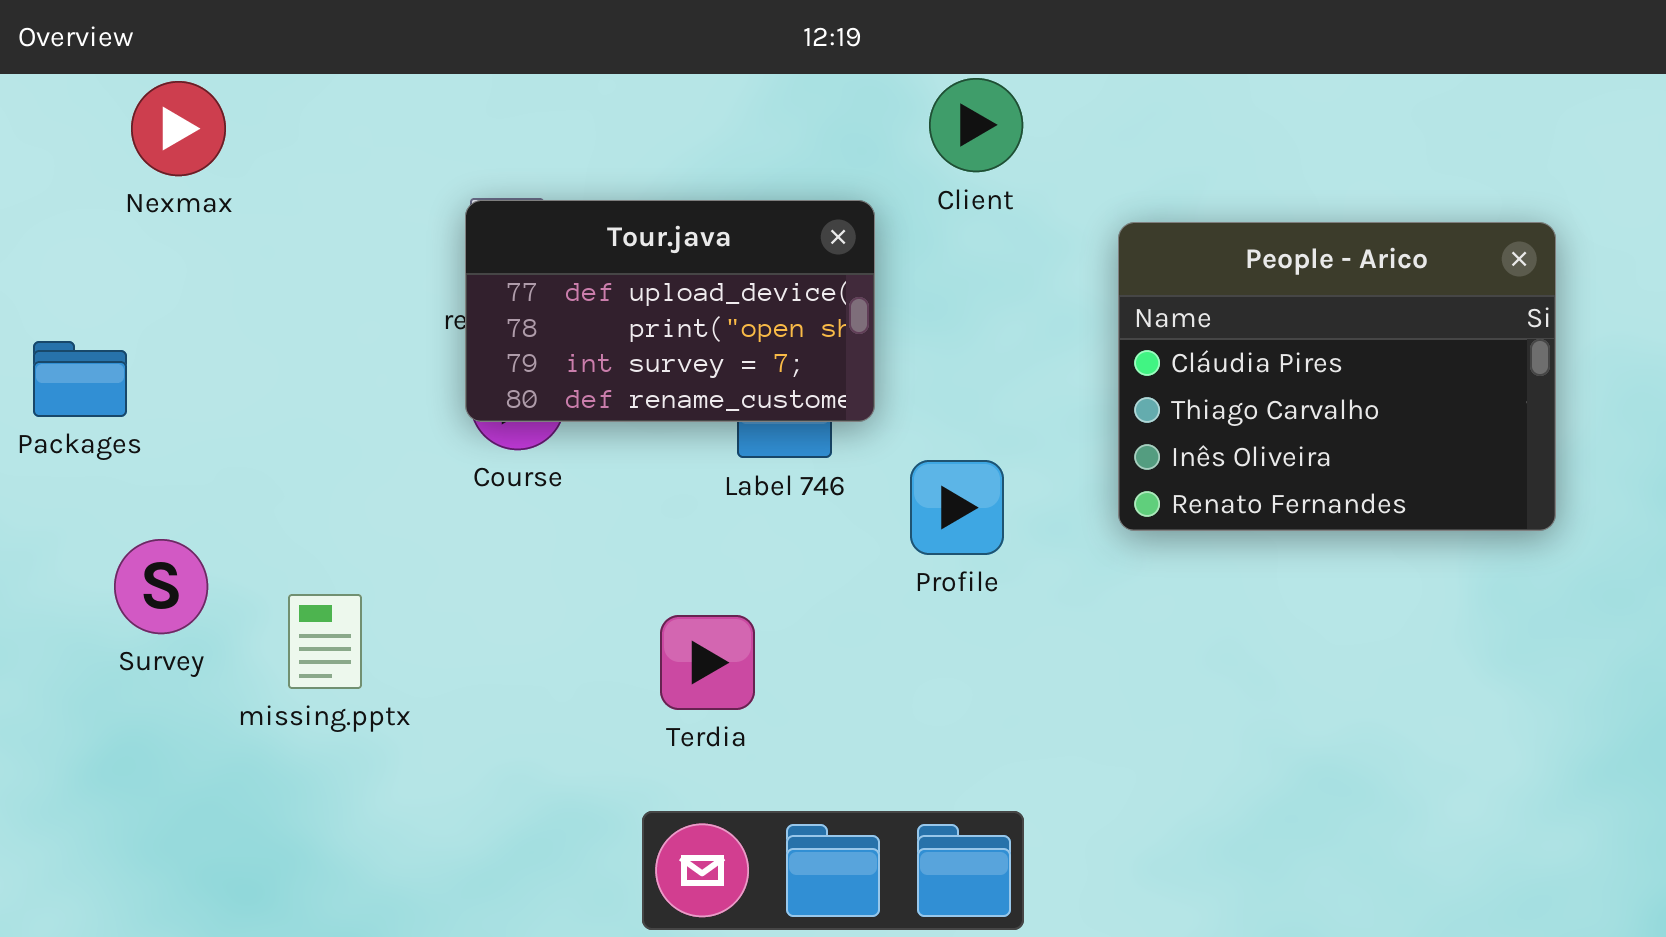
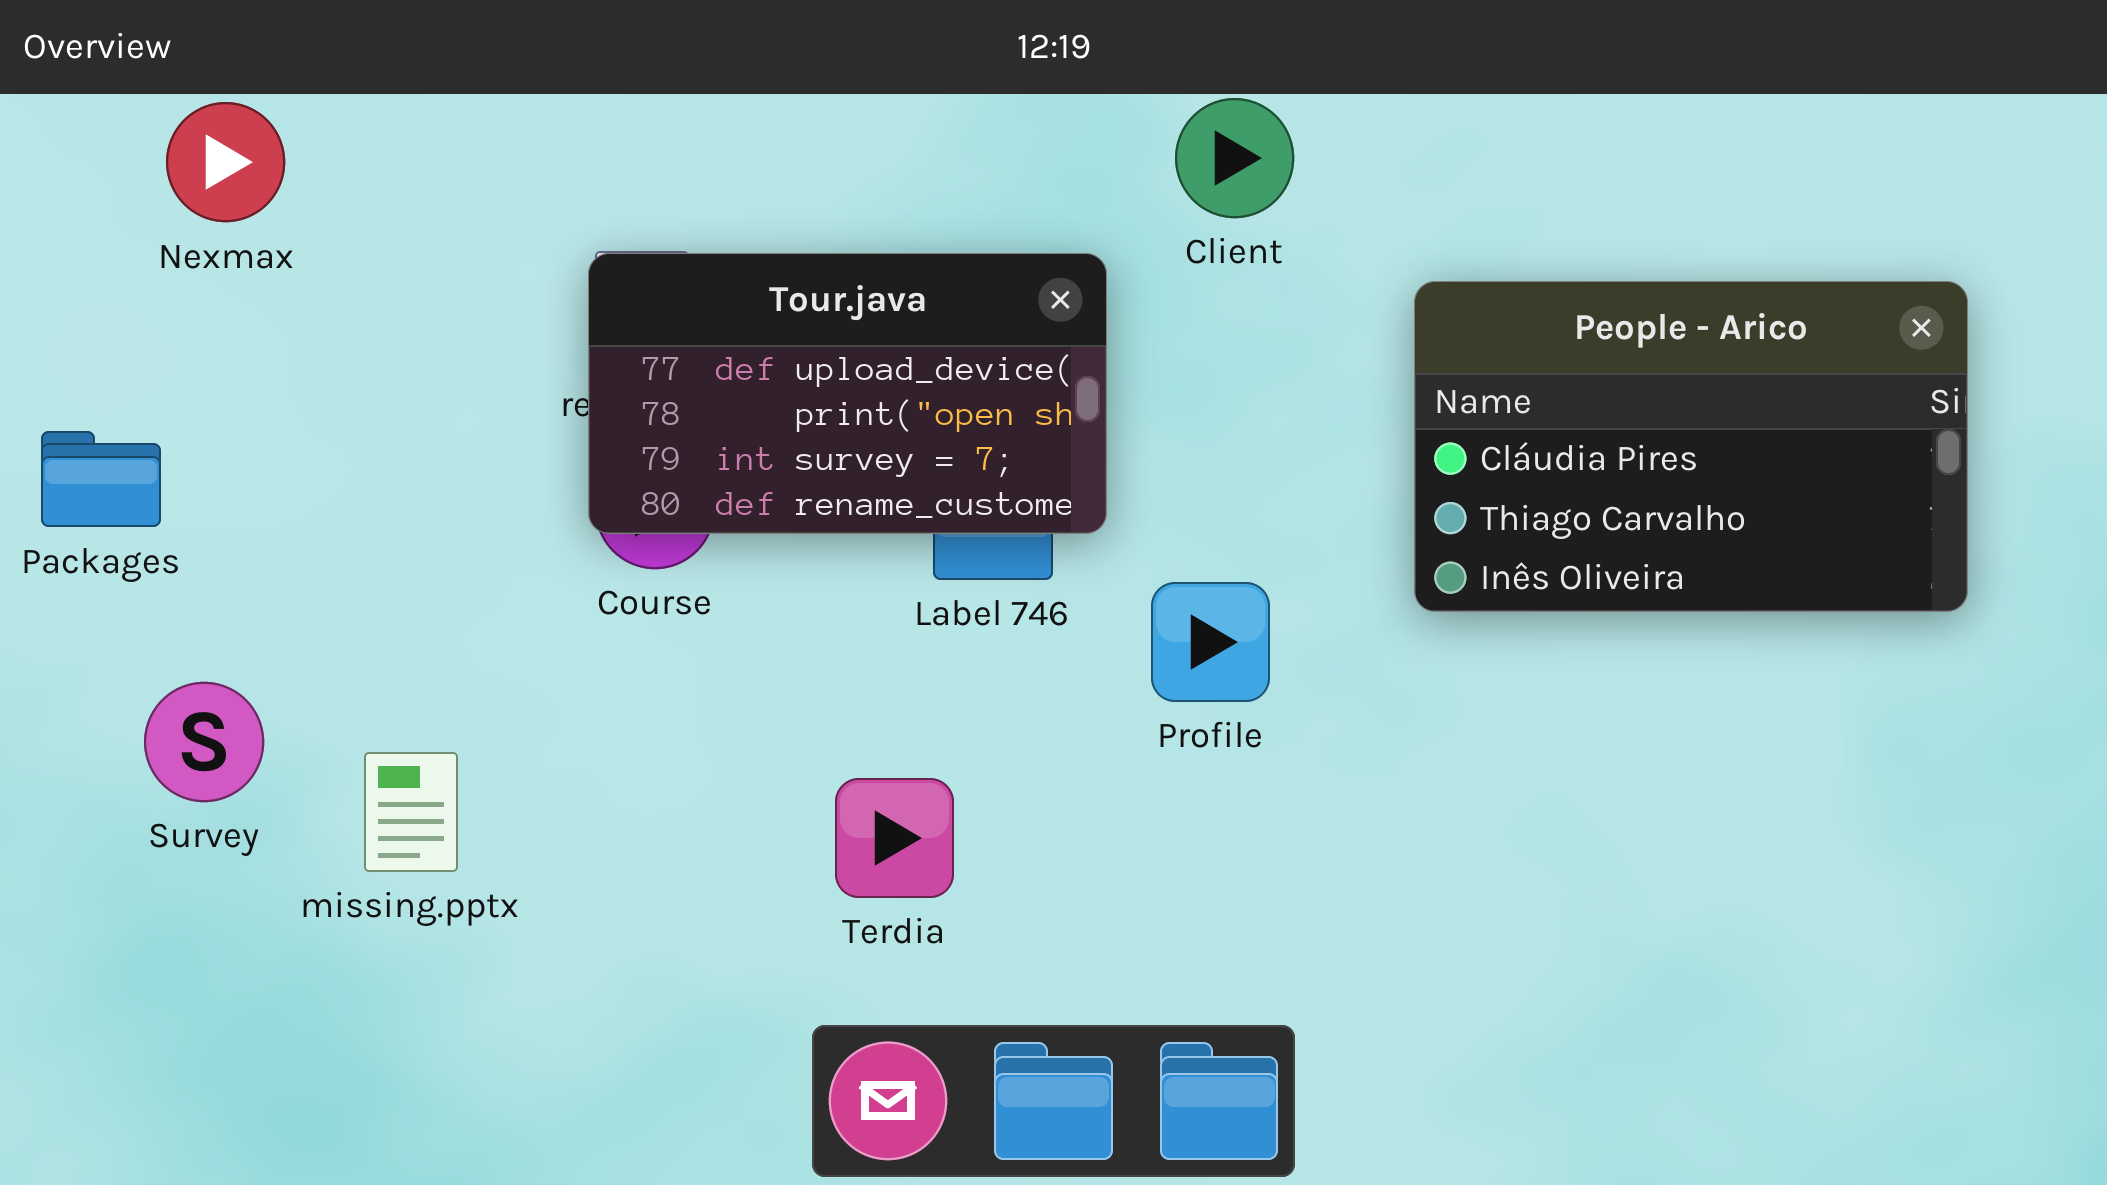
People - Arico: [1118,222,1556,531] -> [1414,281,1968,612], resized

